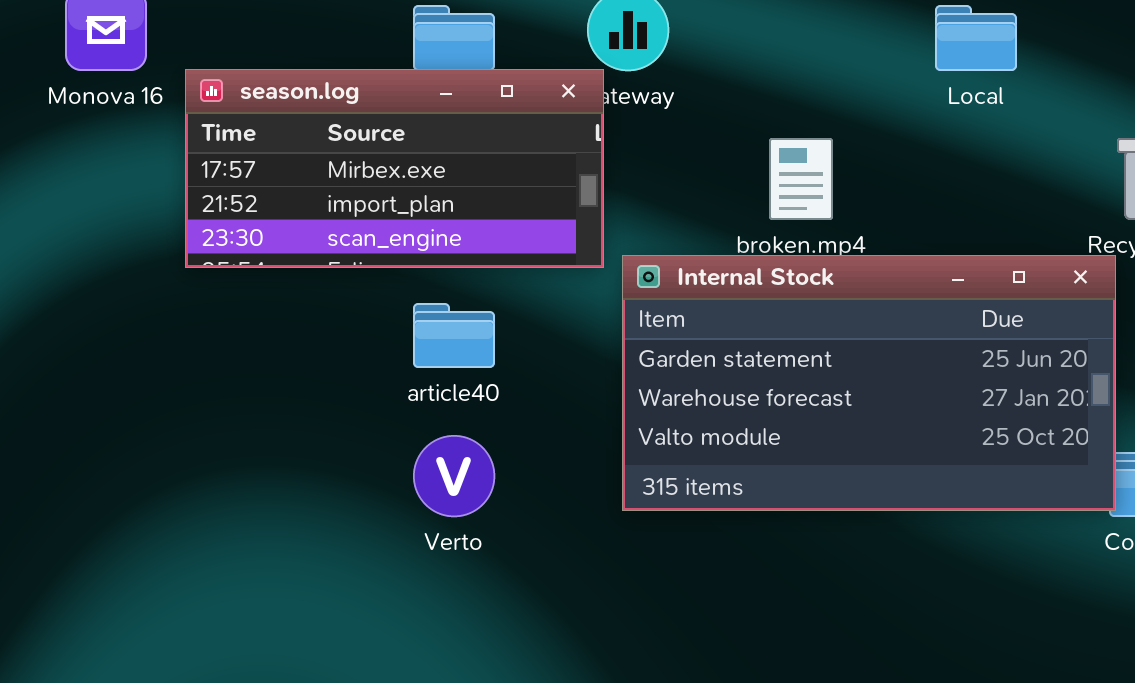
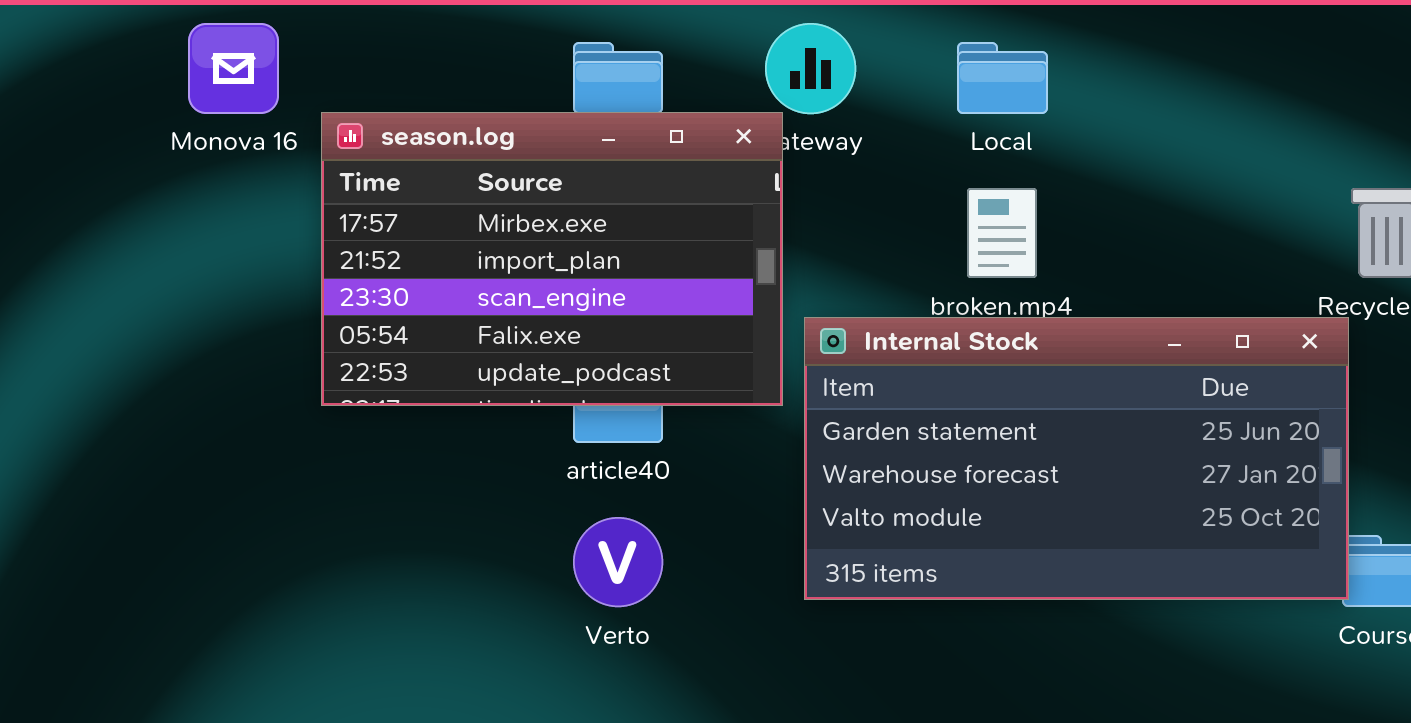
Local: [935,5,1017,71] -> [957,42,1048,114], moved
season.log: [185,69,604,268] -> [321,112,783,406], resized

